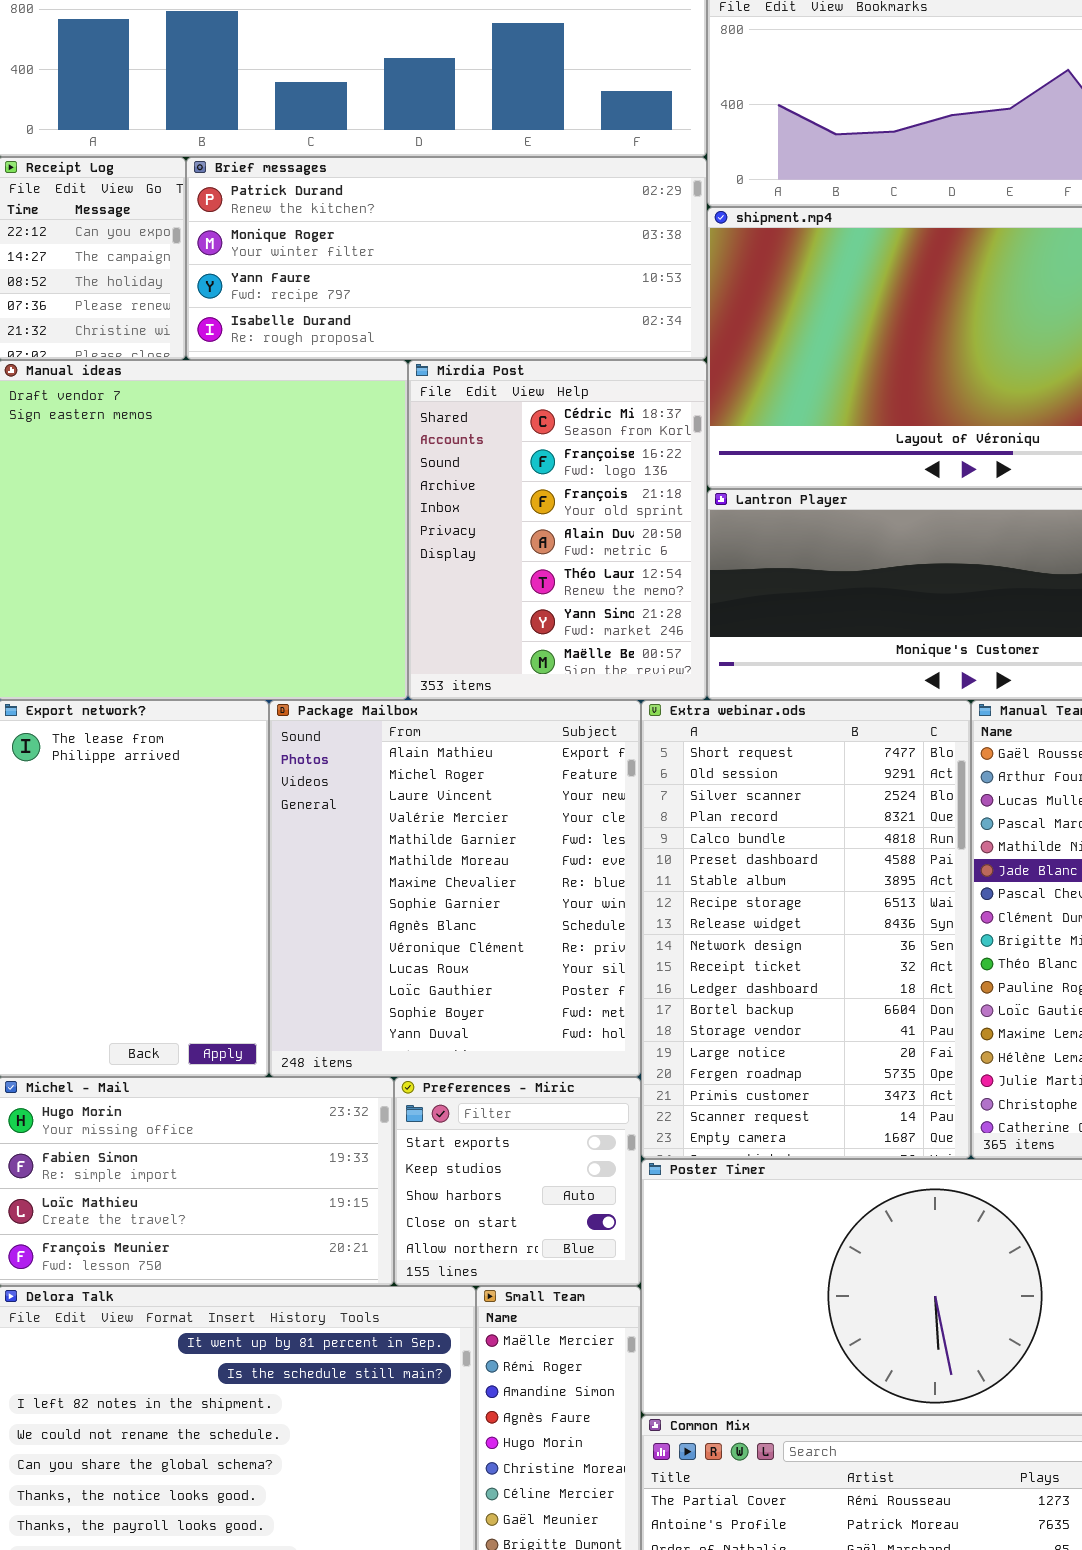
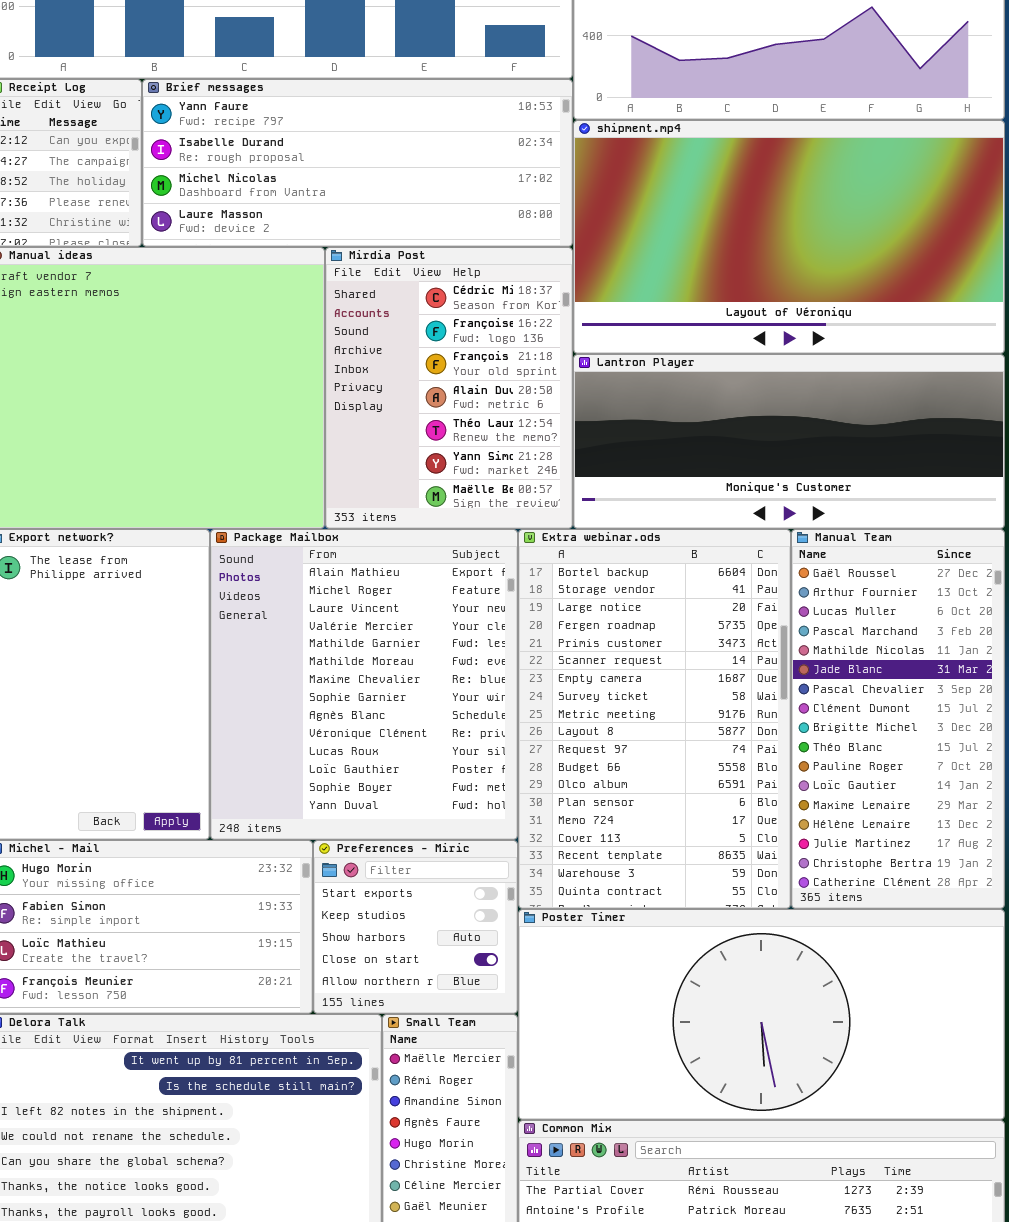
Brief messages: [186,157,707,360] -> [142,79,573,247], scrolled down 2 rows
Extra webinar.ods: [641,700,971,1159] -> [518,529,791,909], scrolled down 12 rows

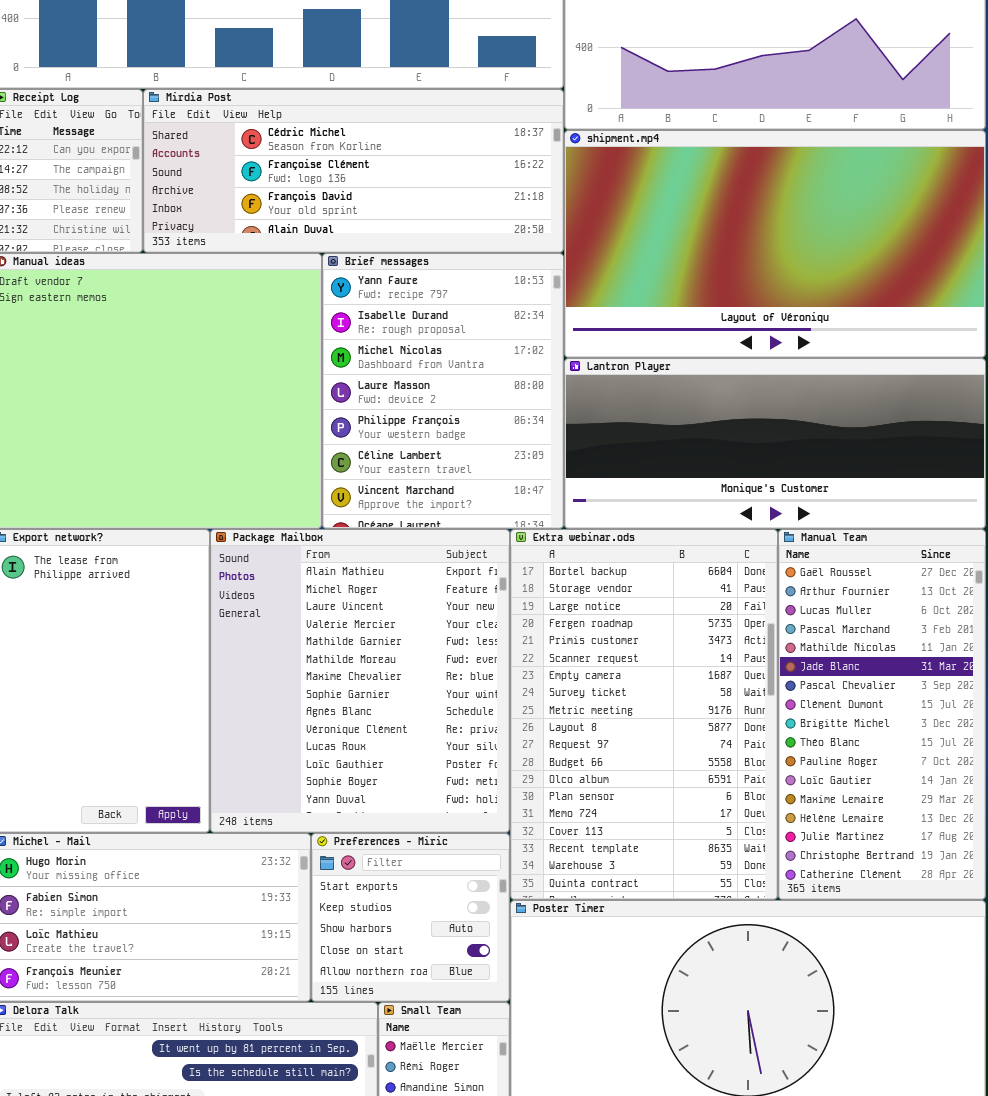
Brief messages: [142,79,573,247] -> [322,253,564,529], moved, resized
Mirdia Post: [325,247,573,529] -> [143,89,564,253], moved, resized

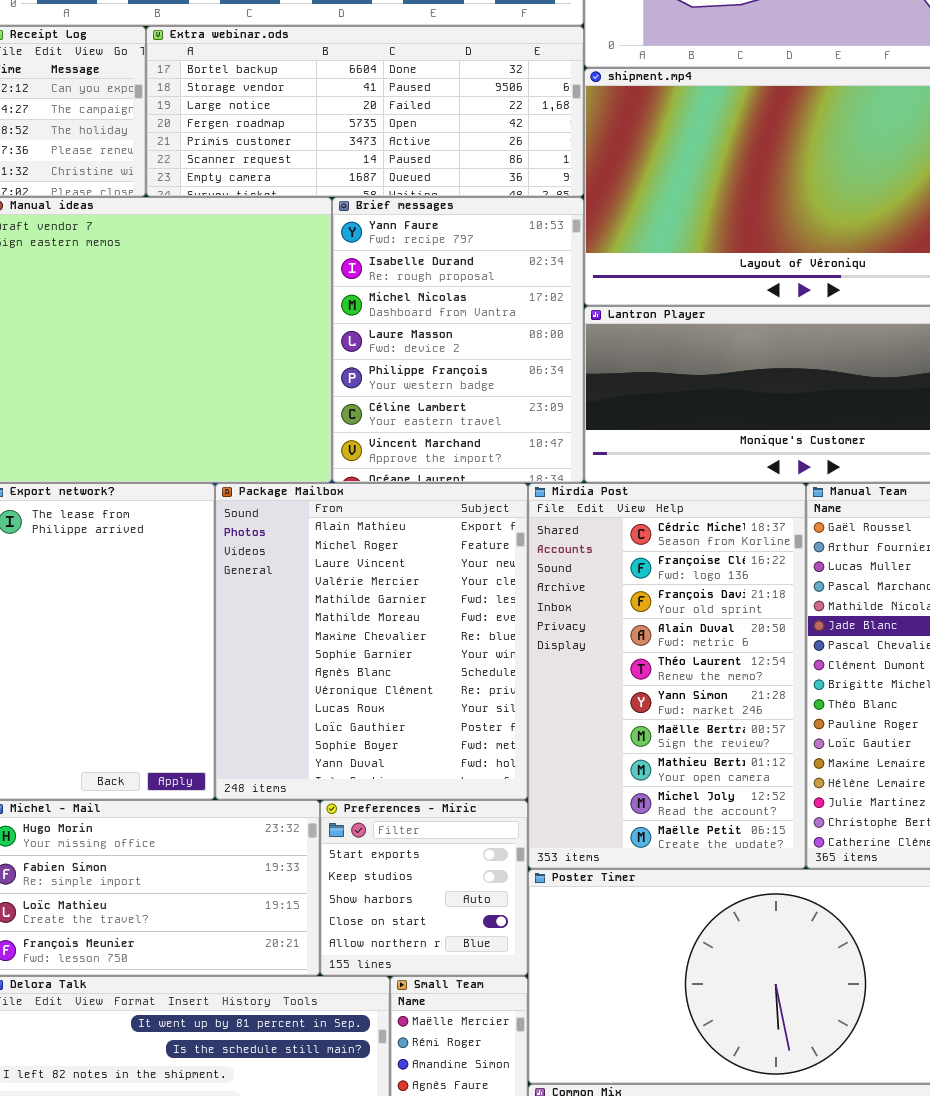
Mirdia Post: [143,89,564,253] -> [528,483,806,869], moved, resized
Extra webinar.ods: [510,529,778,900] -> [146,26,584,197], moved, resized

